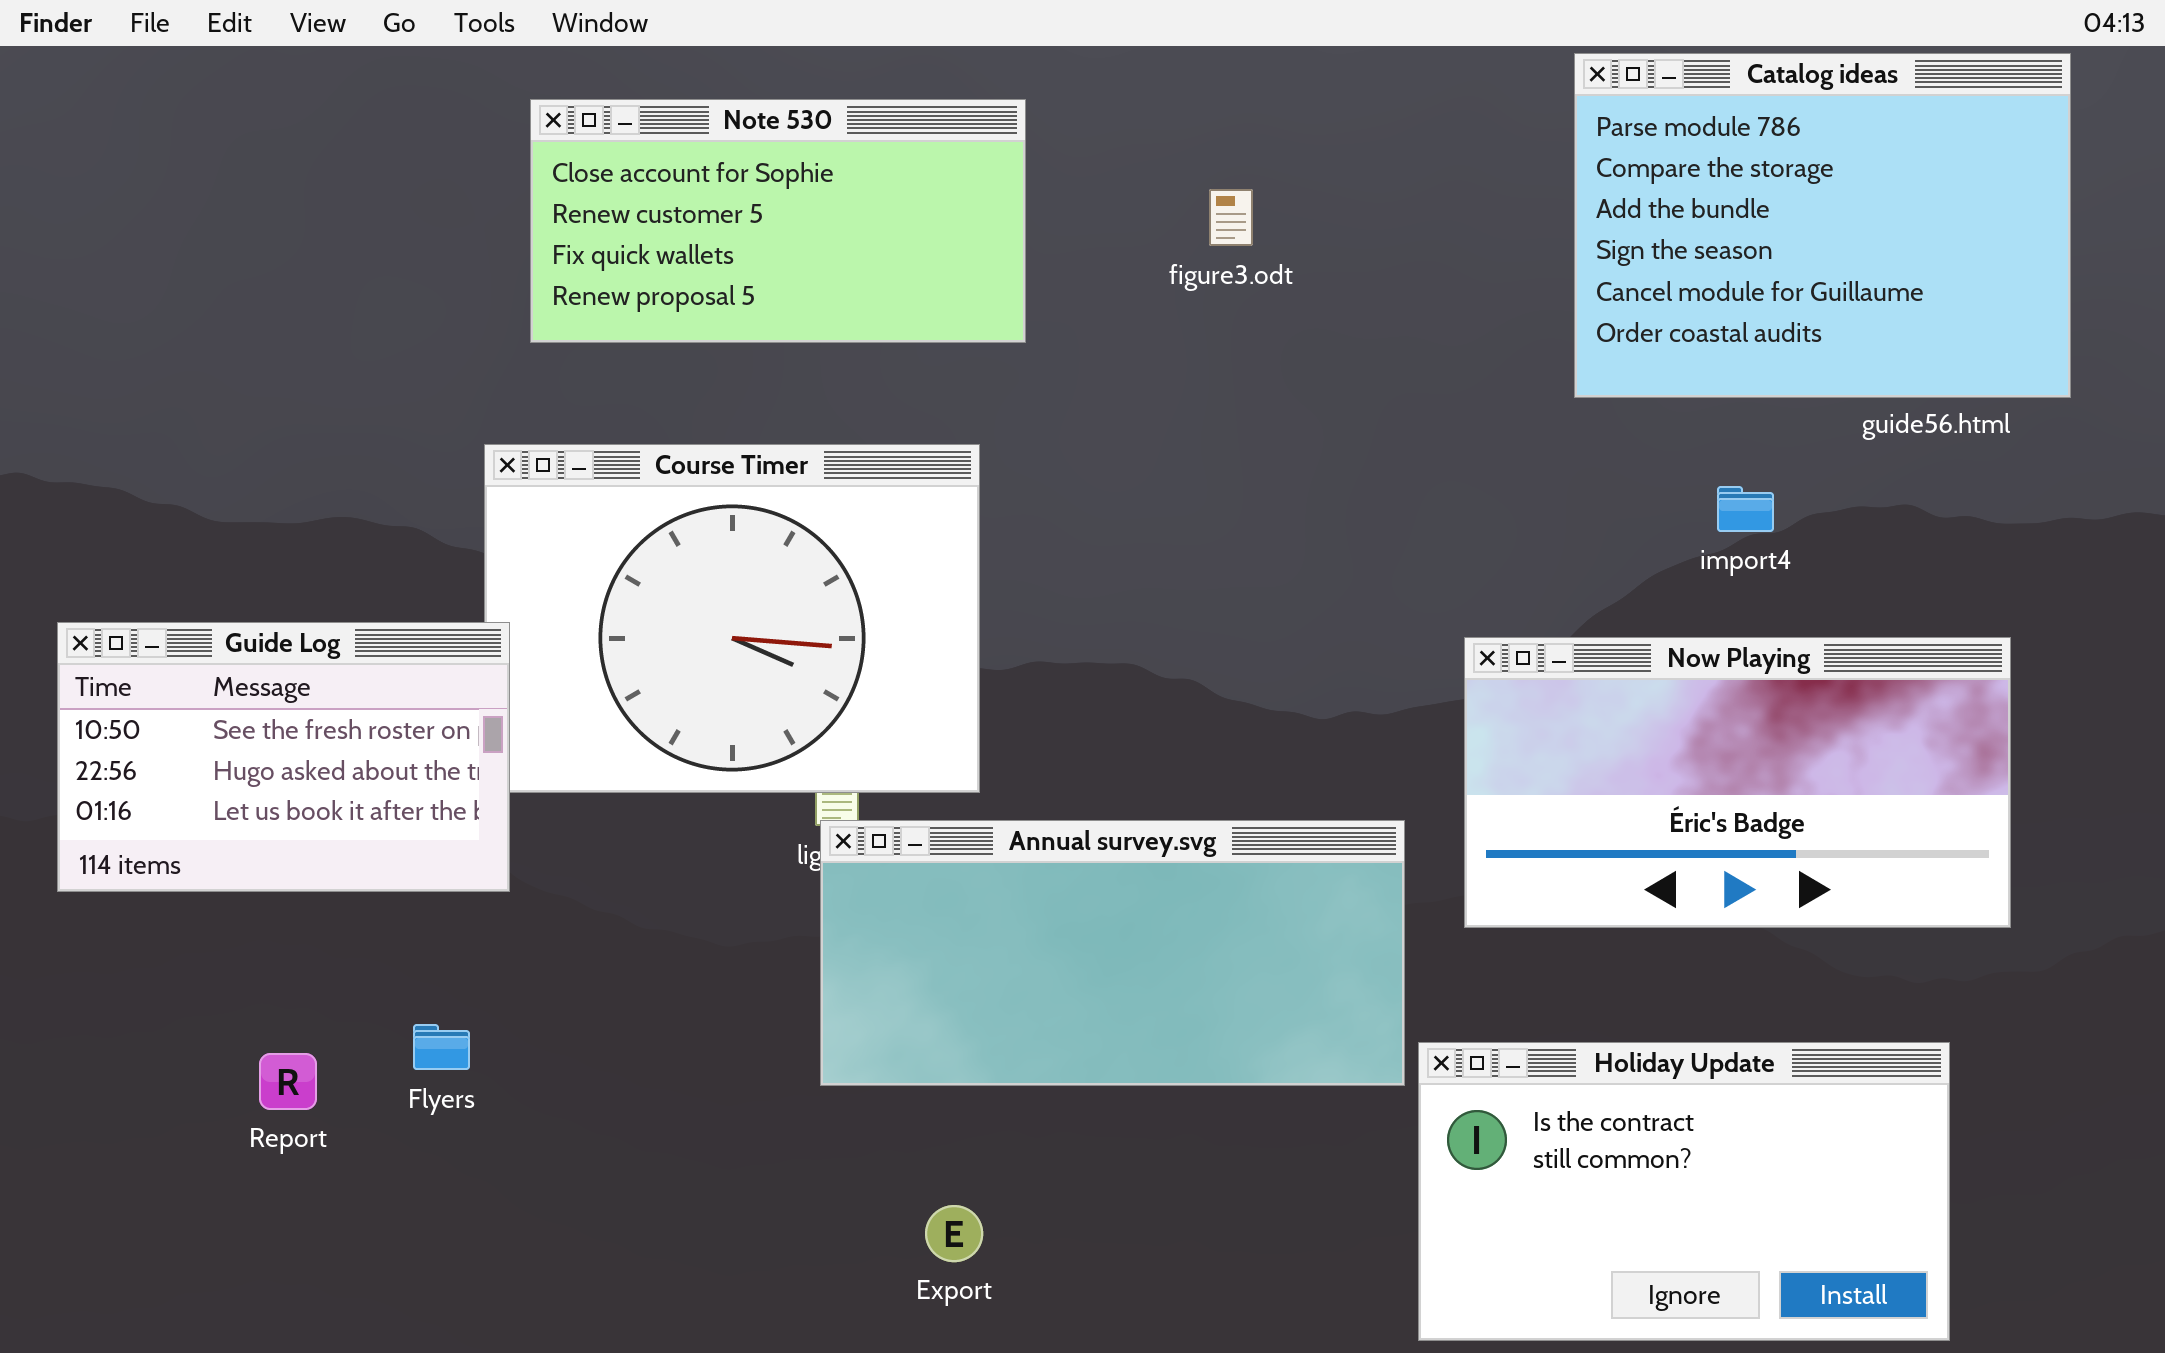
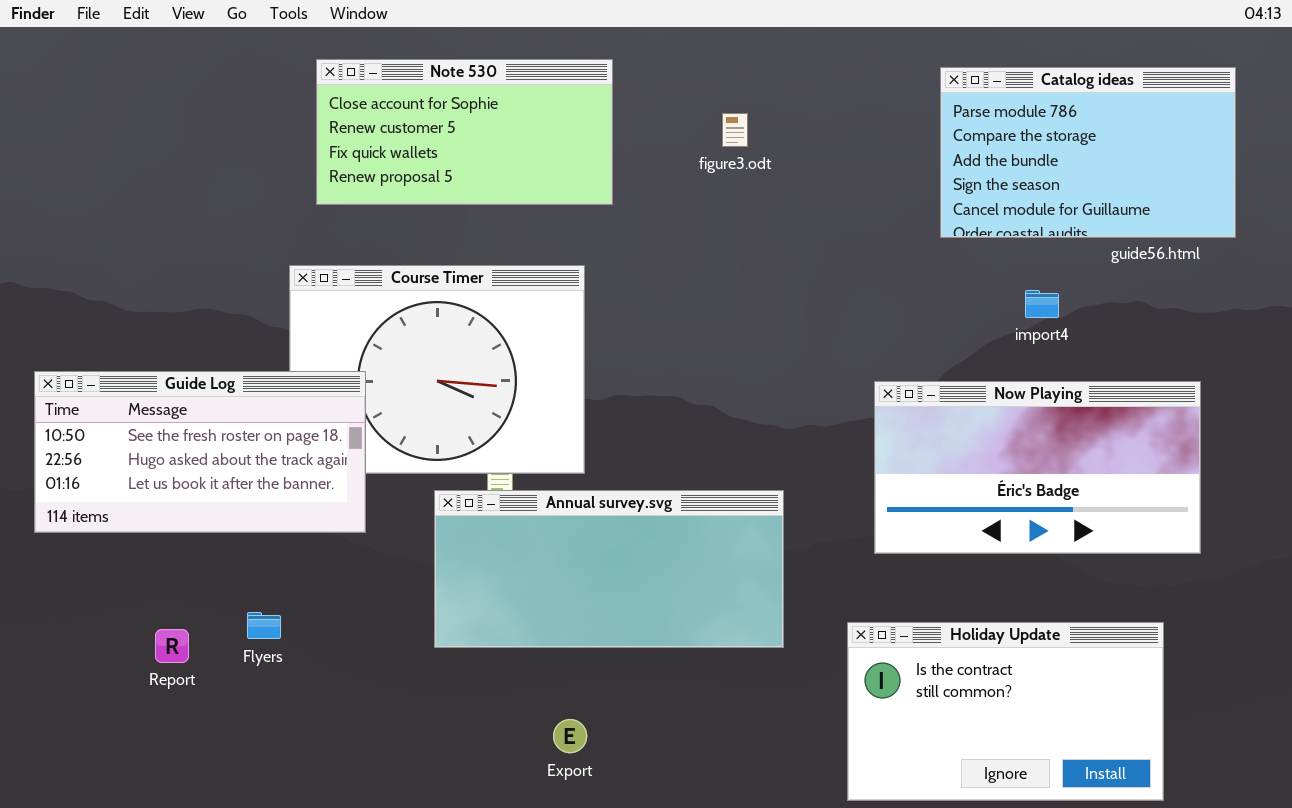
Catalog ideas: [1574,53,2071,398] -> [940,67,1236,238], resized
Guide Log: [57,622,510,892] -> [34,371,366,533], resized
Annual survey.svg: [820,820,1405,1086] -> [434,490,784,648], moved

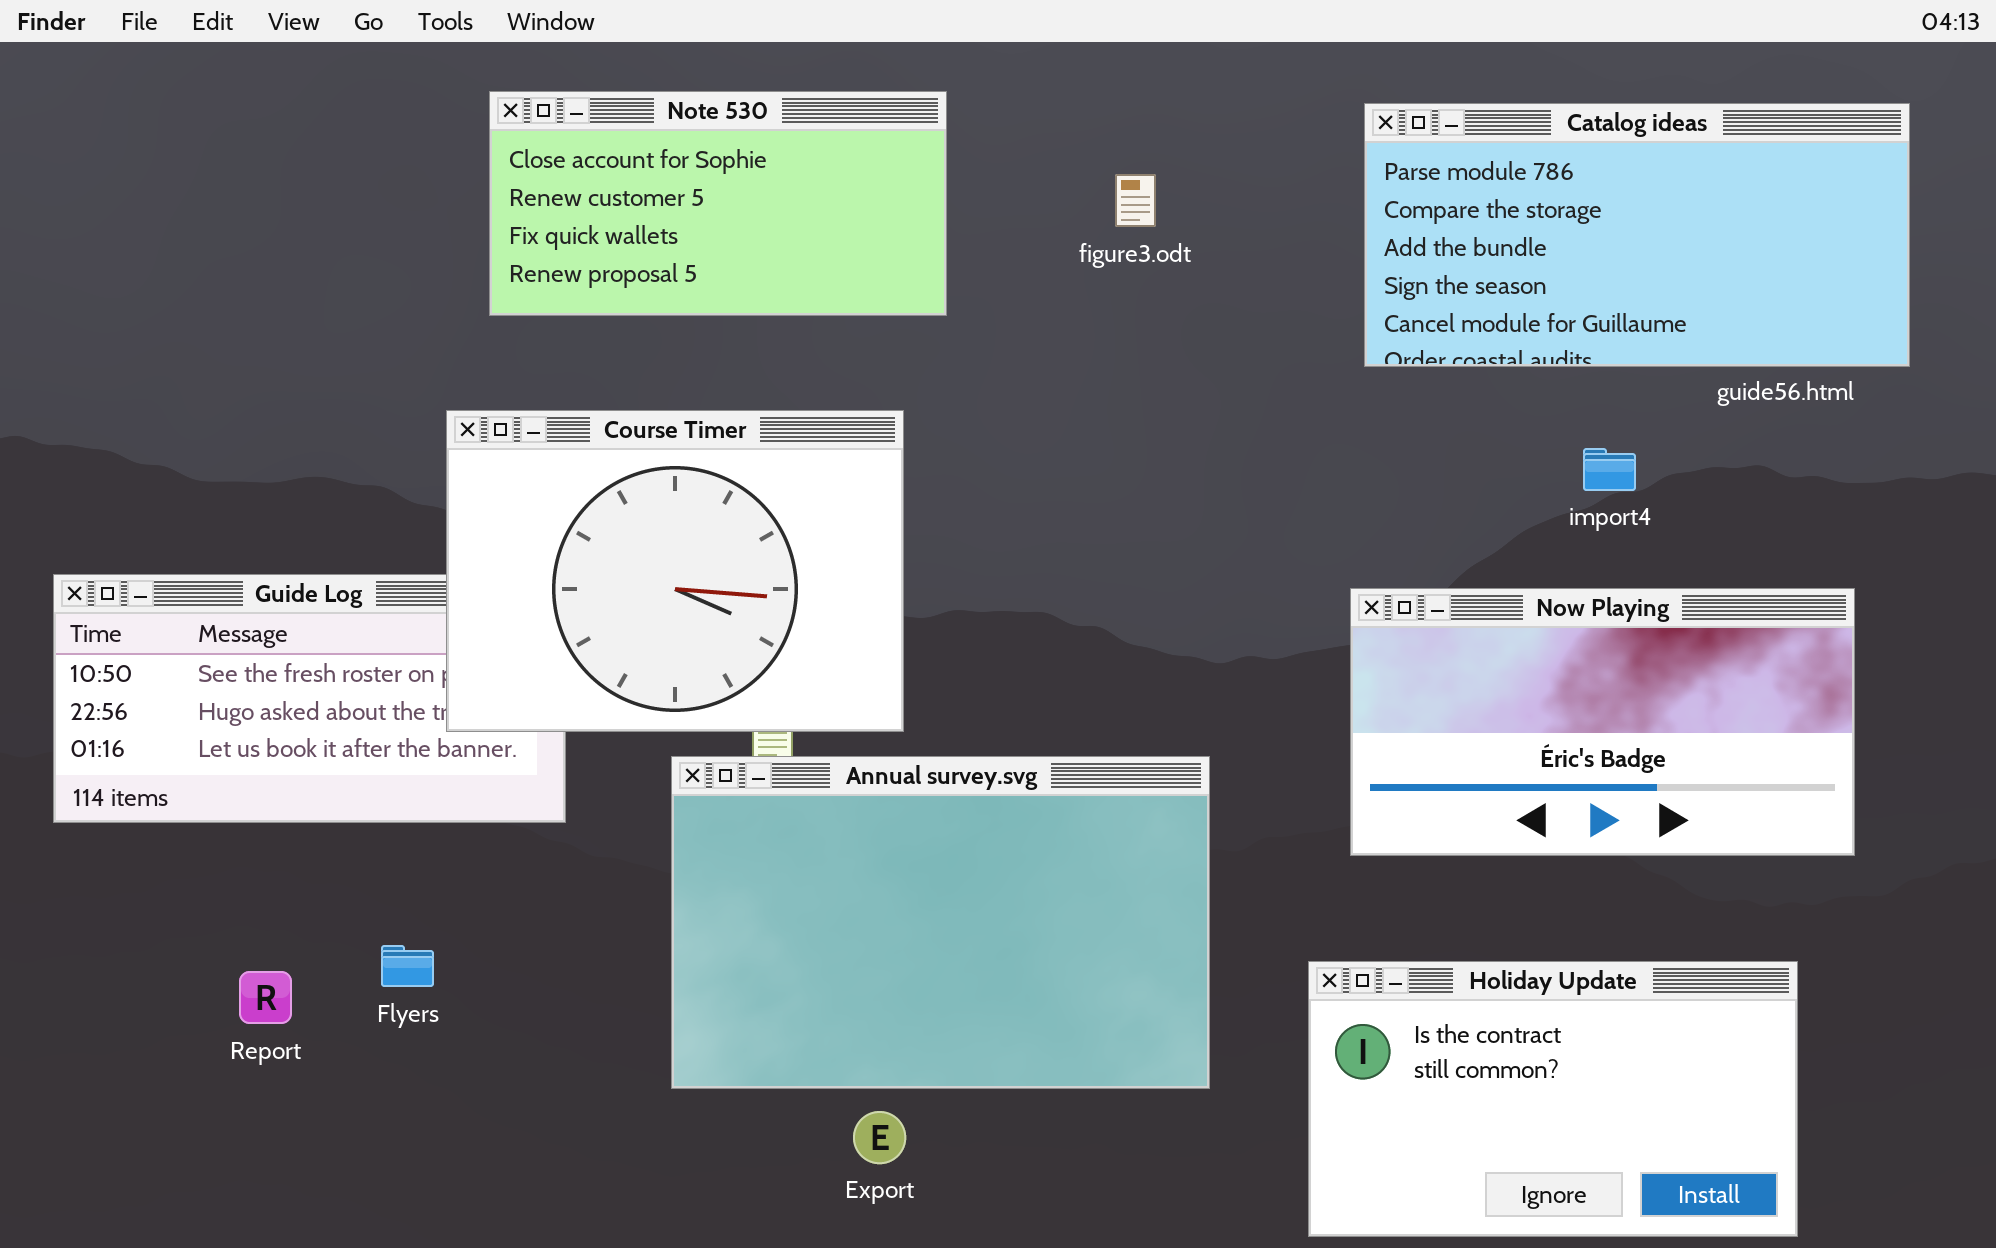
Catalog ideas: [940,67,1236,238] -> [1364,103,1910,367], resized
Course Timer: [289,265,585,474] -> [446,410,904,732], raised
Annual survey.svg: [434,490,784,648] -> [671,756,1210,1089], resized

